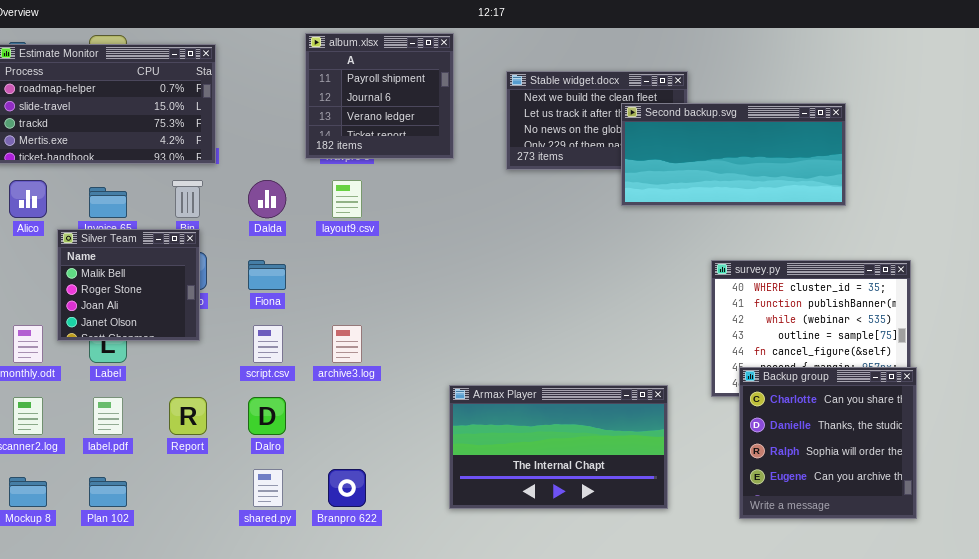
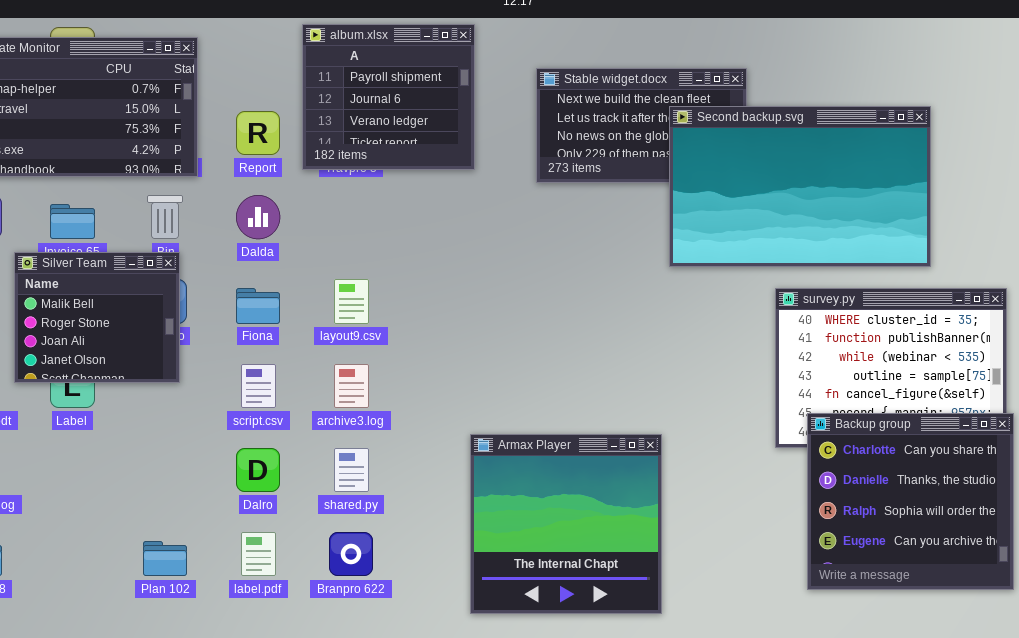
Second backup.svg: [621,103,846,206] -> [669,106,931,267], resized
layout9.csv: [332,180,362,218] -> [334,279,369,324], moved
Armax Player: [449,385,668,509] -> [470,434,662,614], resized
label.pdf: [93,397,123,435] -> [241,532,276,576], moved
Report: [169,397,207,435] -> [236,111,280,155], moved
shared.py: [253,469,283,507] -> [334,448,369,492], moved
Plan 102: [89,477,127,507] -> [143,541,187,576], moved

